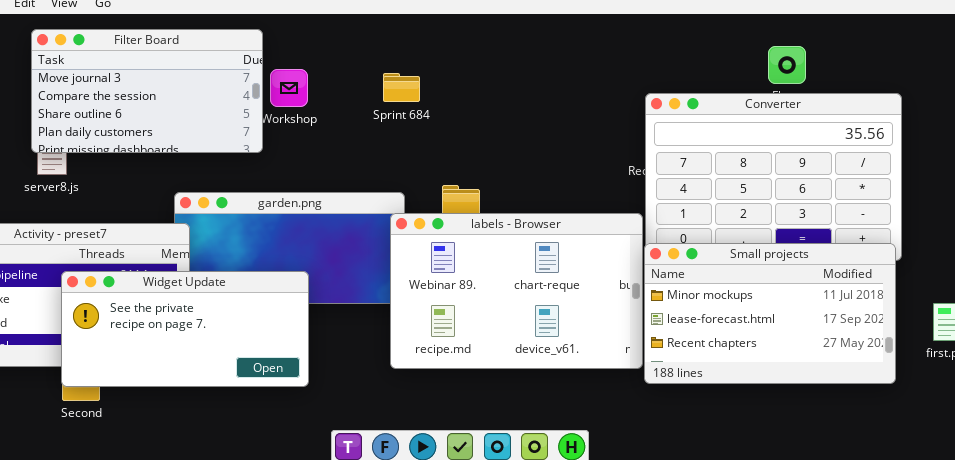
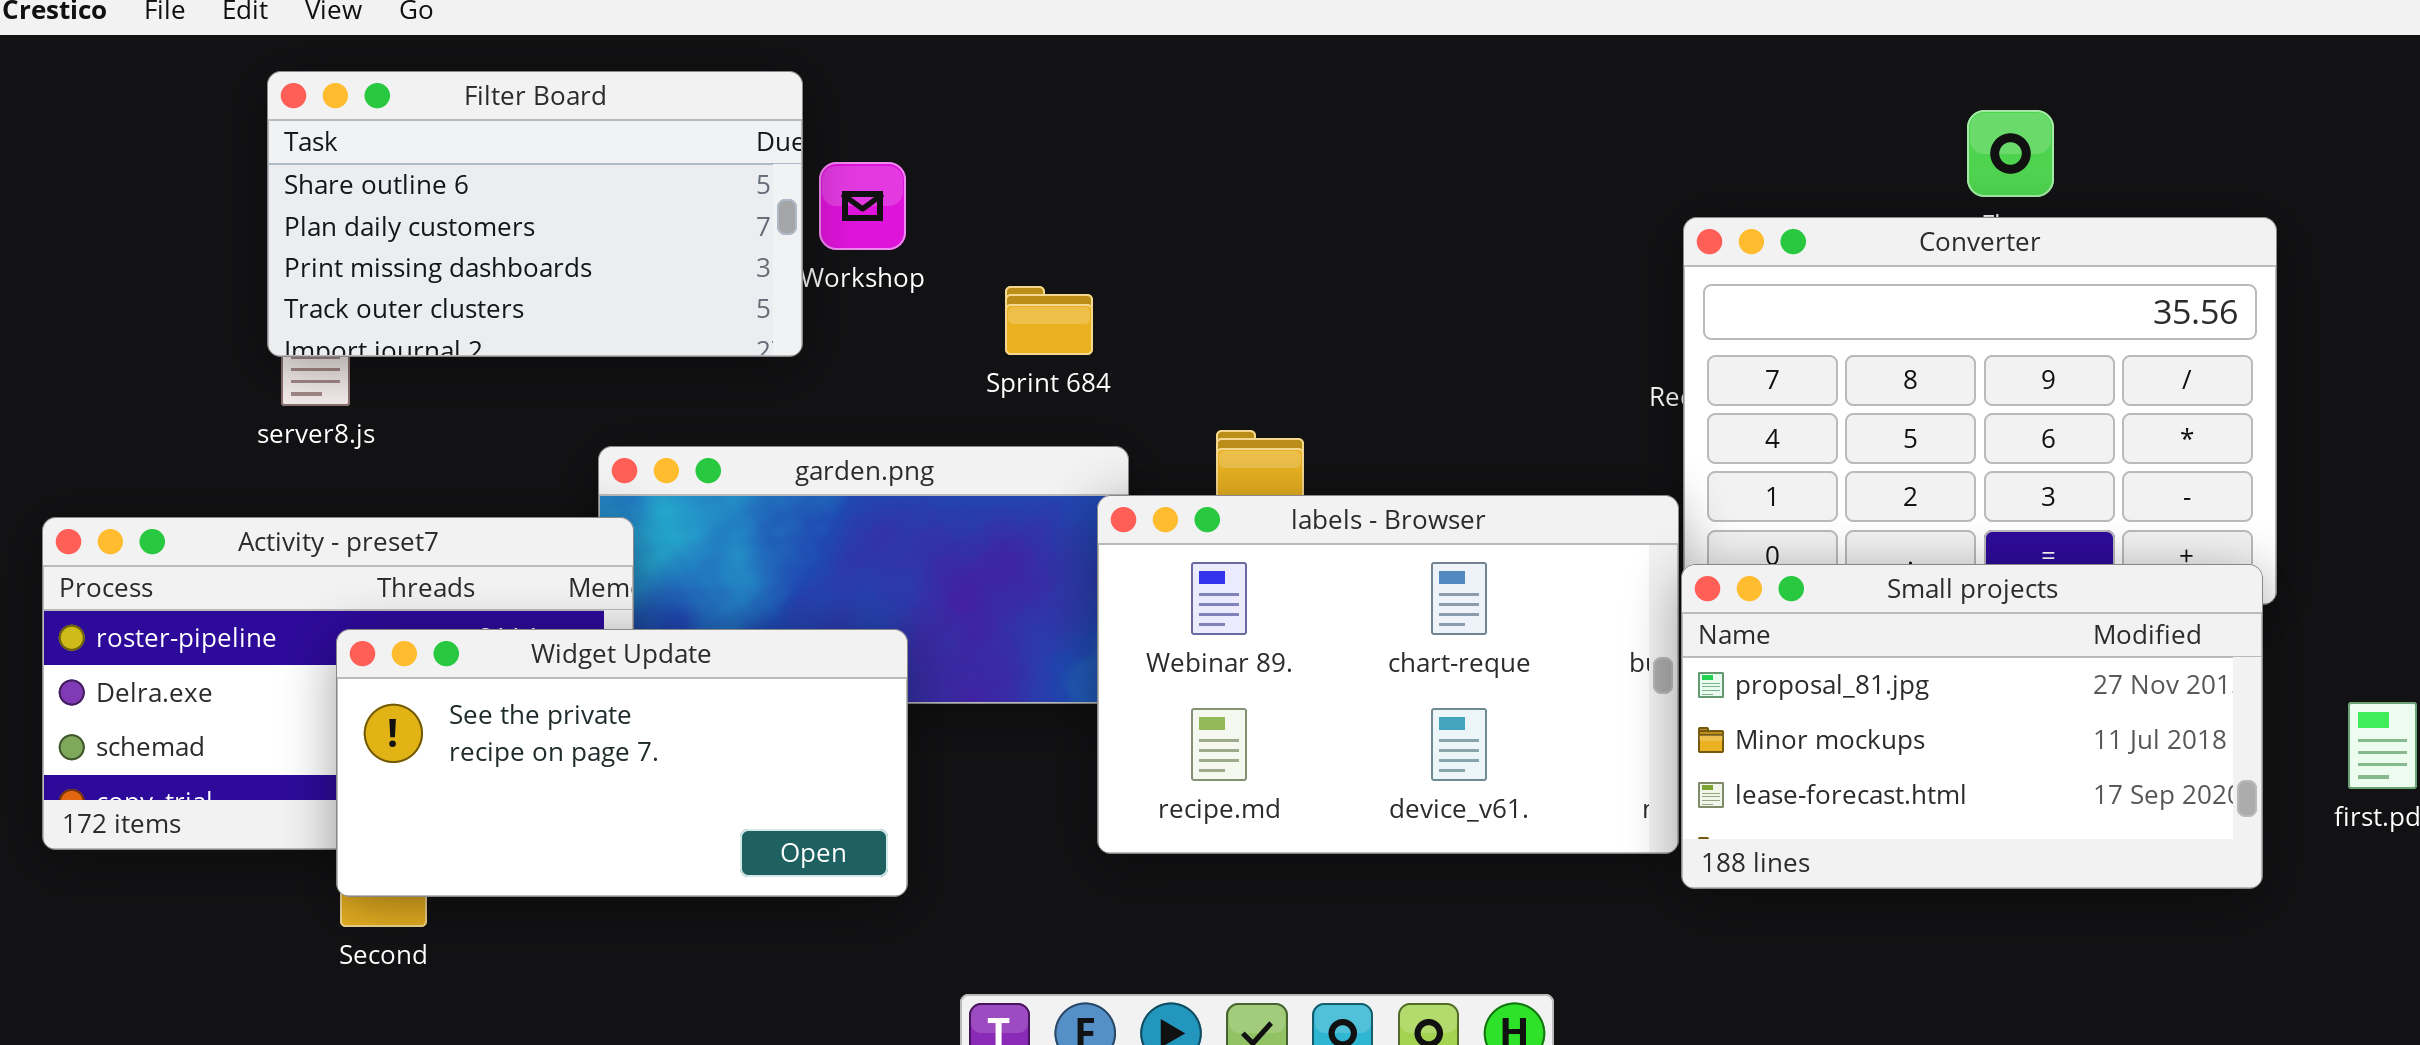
Filter Board: [31,29,263,153] -> [267,71,803,357], scrolled down 2 rows
Sprint 684: [383,73,420,102] -> [1005,286,1093,355], moved
Small projects: [644,243,896,384] -> [1681,564,2263,889], scrolled up 1 row

